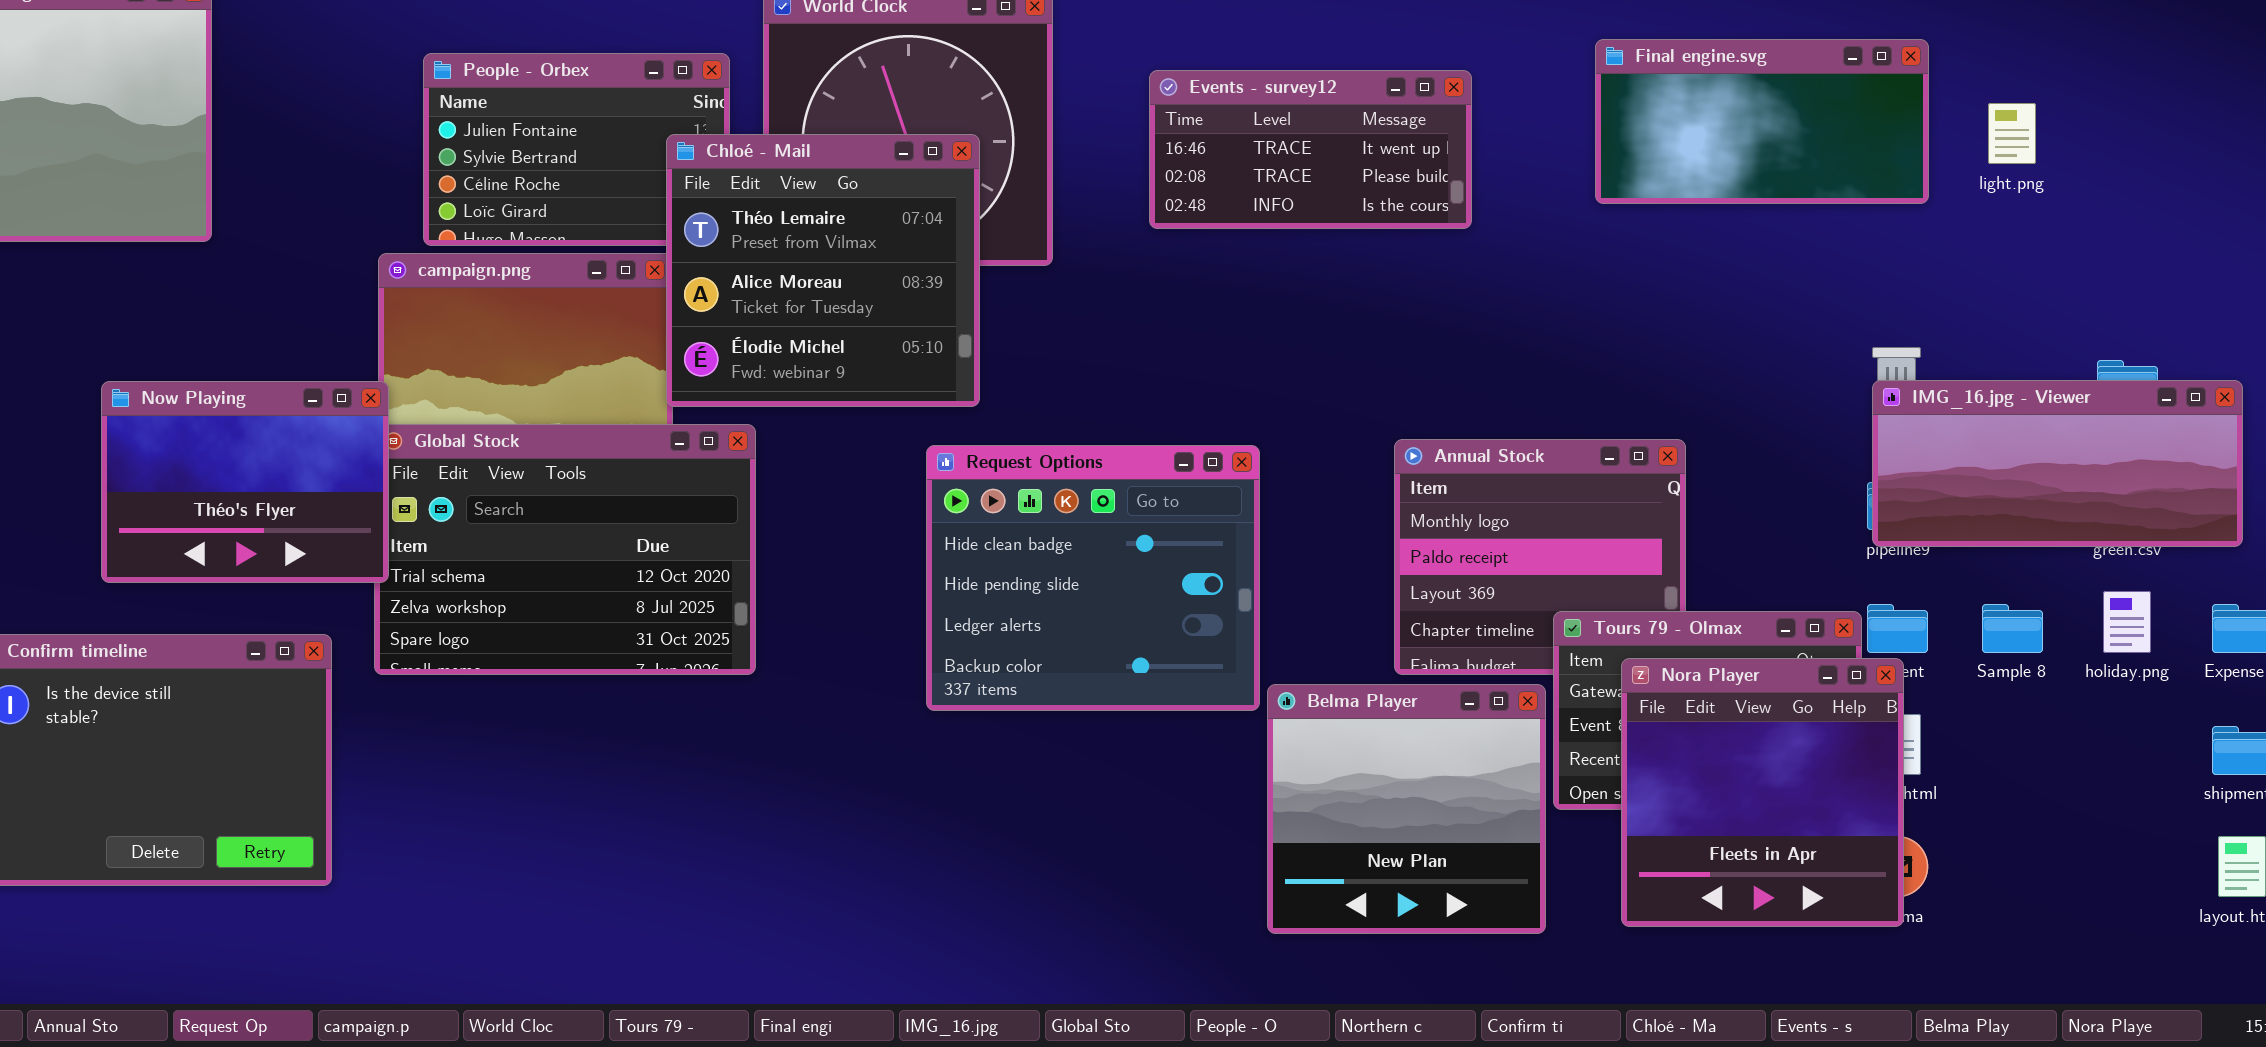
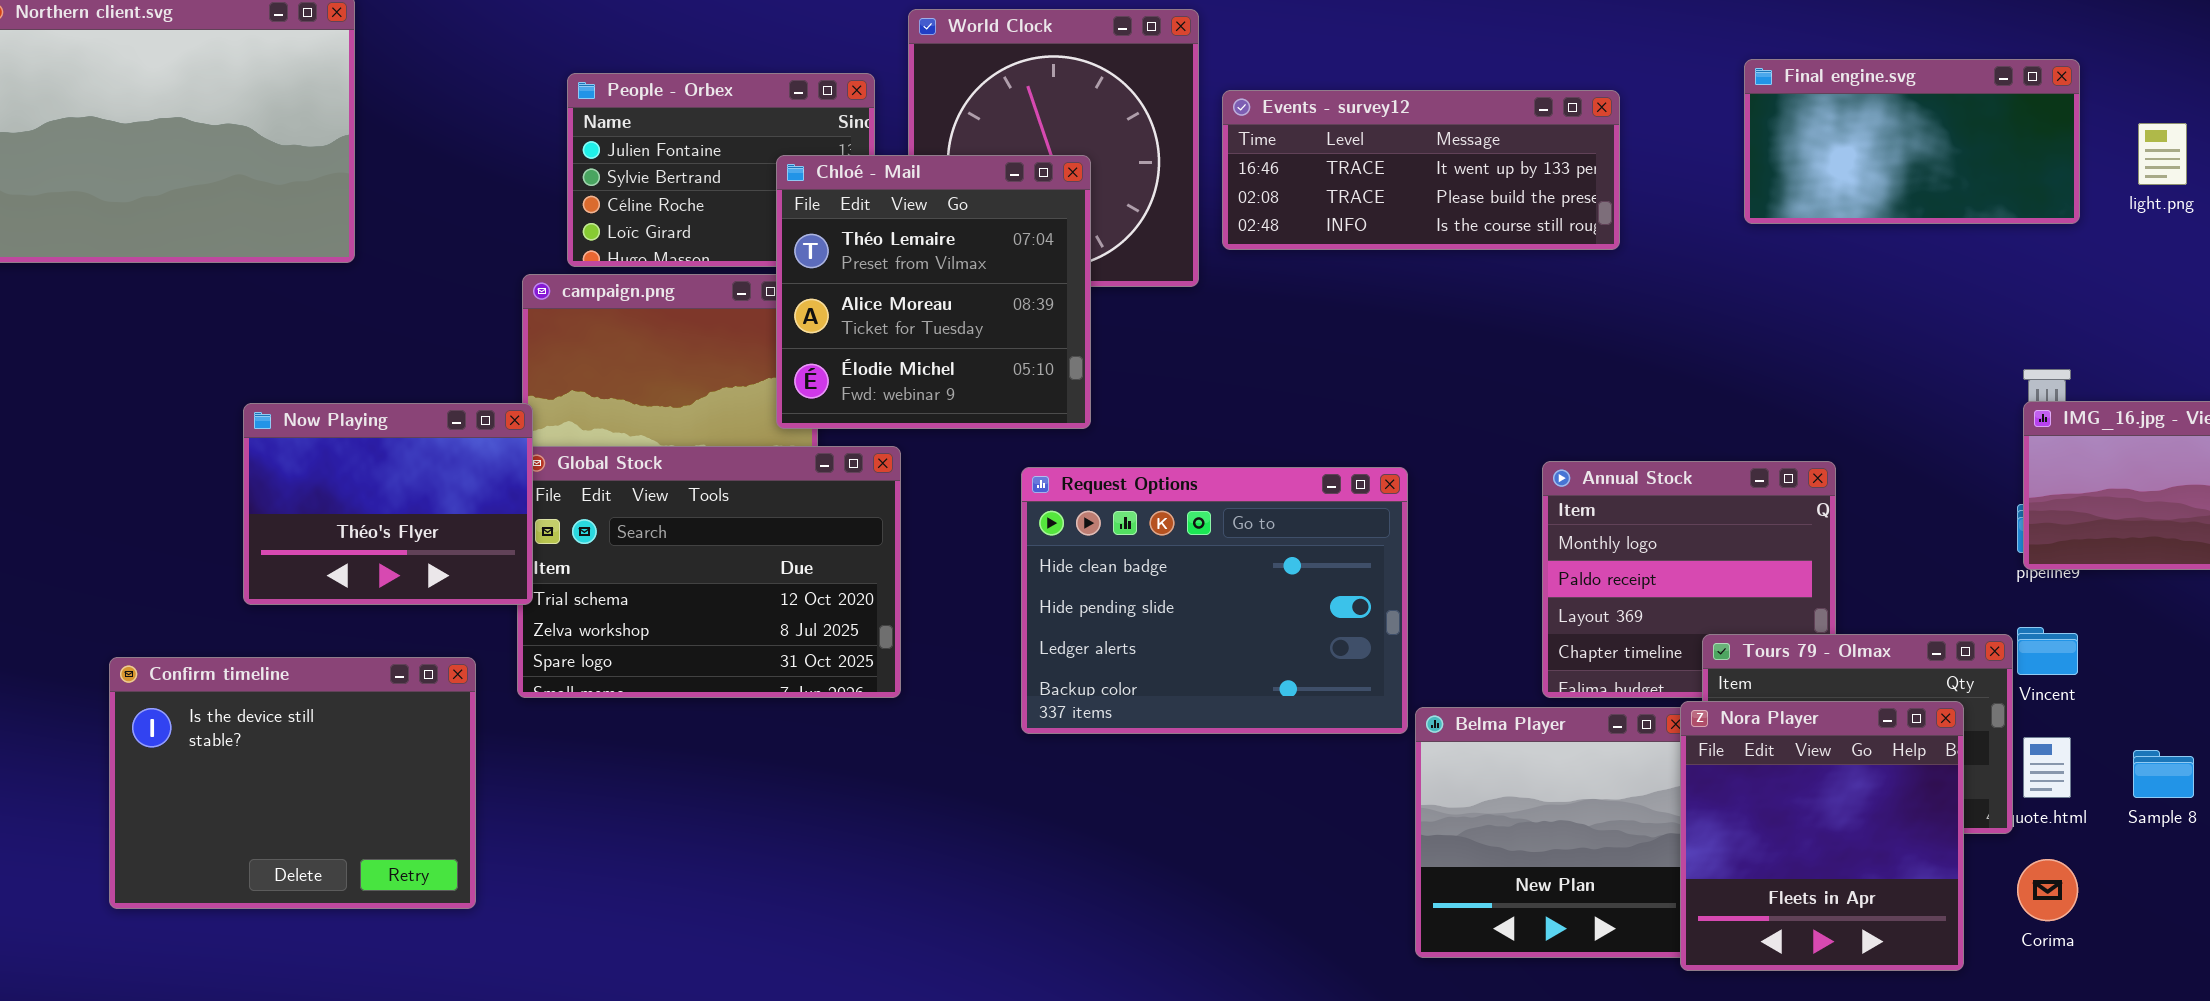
Events - survey12: [1149,70,1472,229] -> [1222,90,1620,250], resized
Chloé - Mail: [666,134,980,407] -> [776,155,1091,429], moved
Request Options: [926,445,1260,711] -> [1021,467,1408,734], resized
Sample 8: [1982,604,2043,653] -> [2133,750,2194,798], moved
Nora Player: [1621,658,1904,927] -> [1680,701,1964,971], moved

